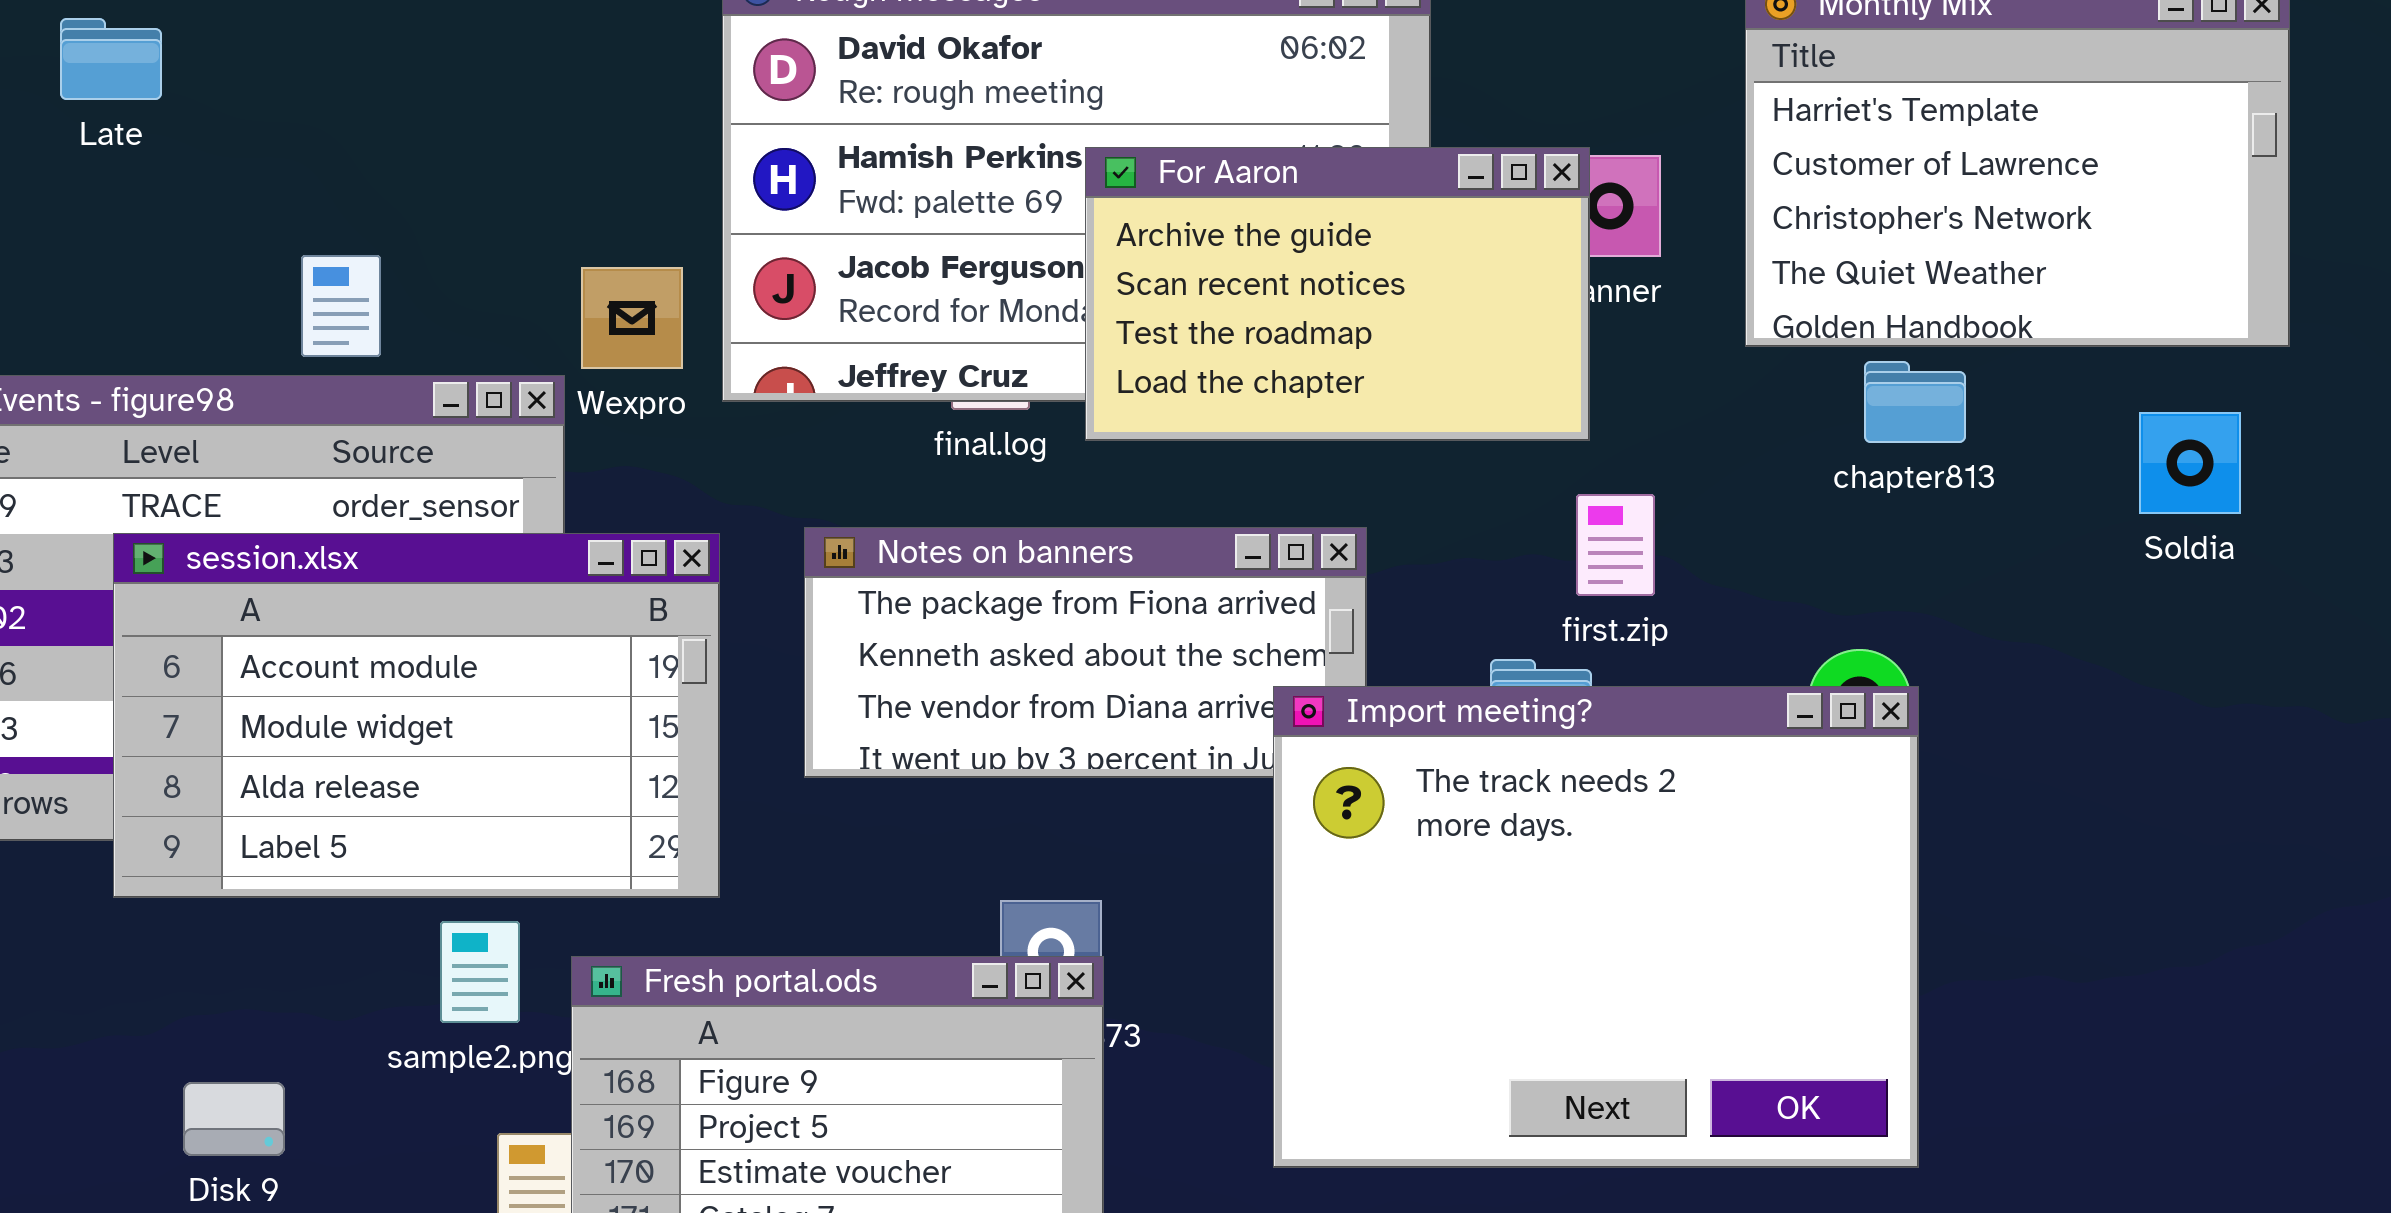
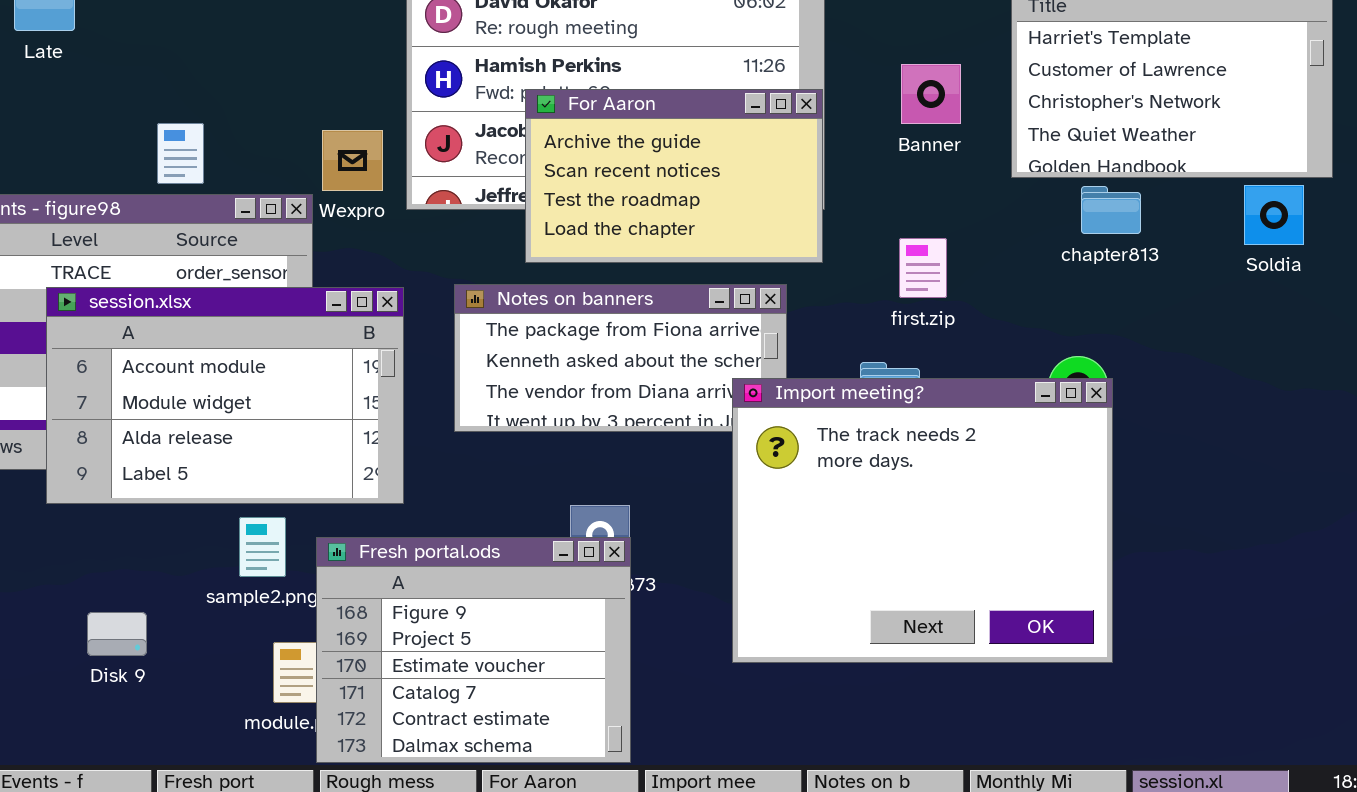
For Aaron: [1085,147,1590,441] -> [525,89,823,263], moved
Soldia: [2139,412,2241,514] -> [1244,185,1304,245], moved
first.zip: [1576,494,1655,596] -> [899,238,947,298], moved

